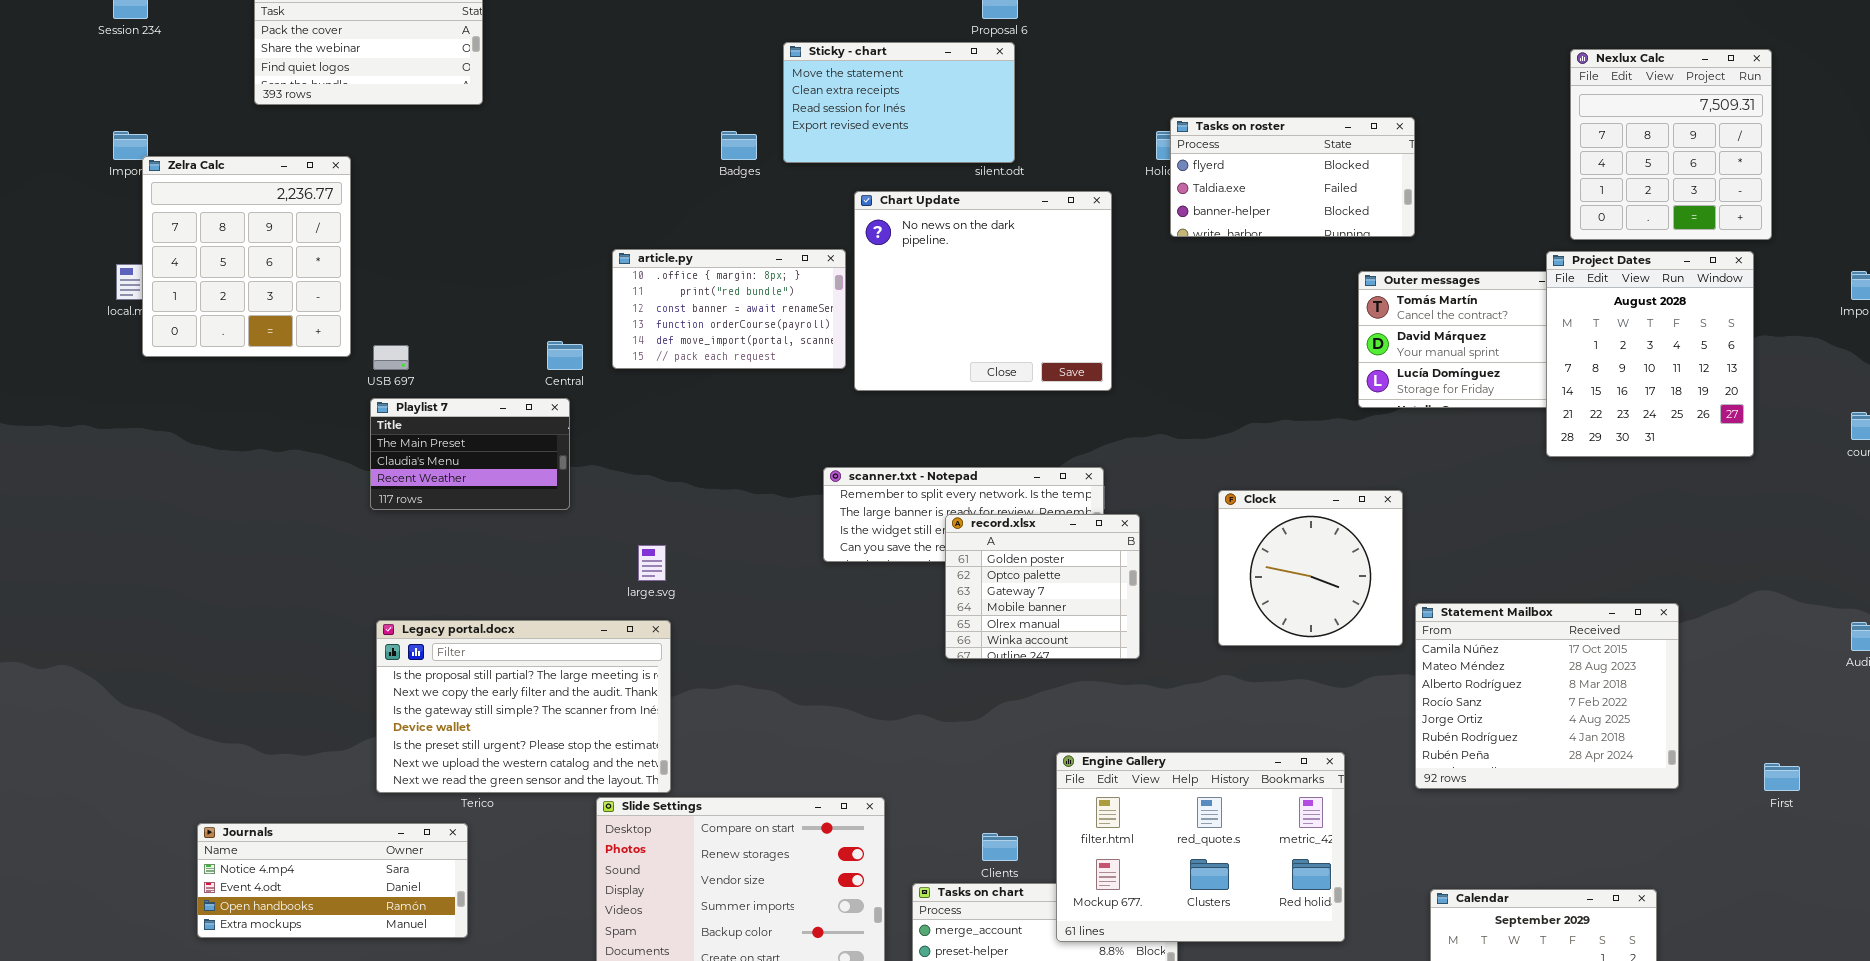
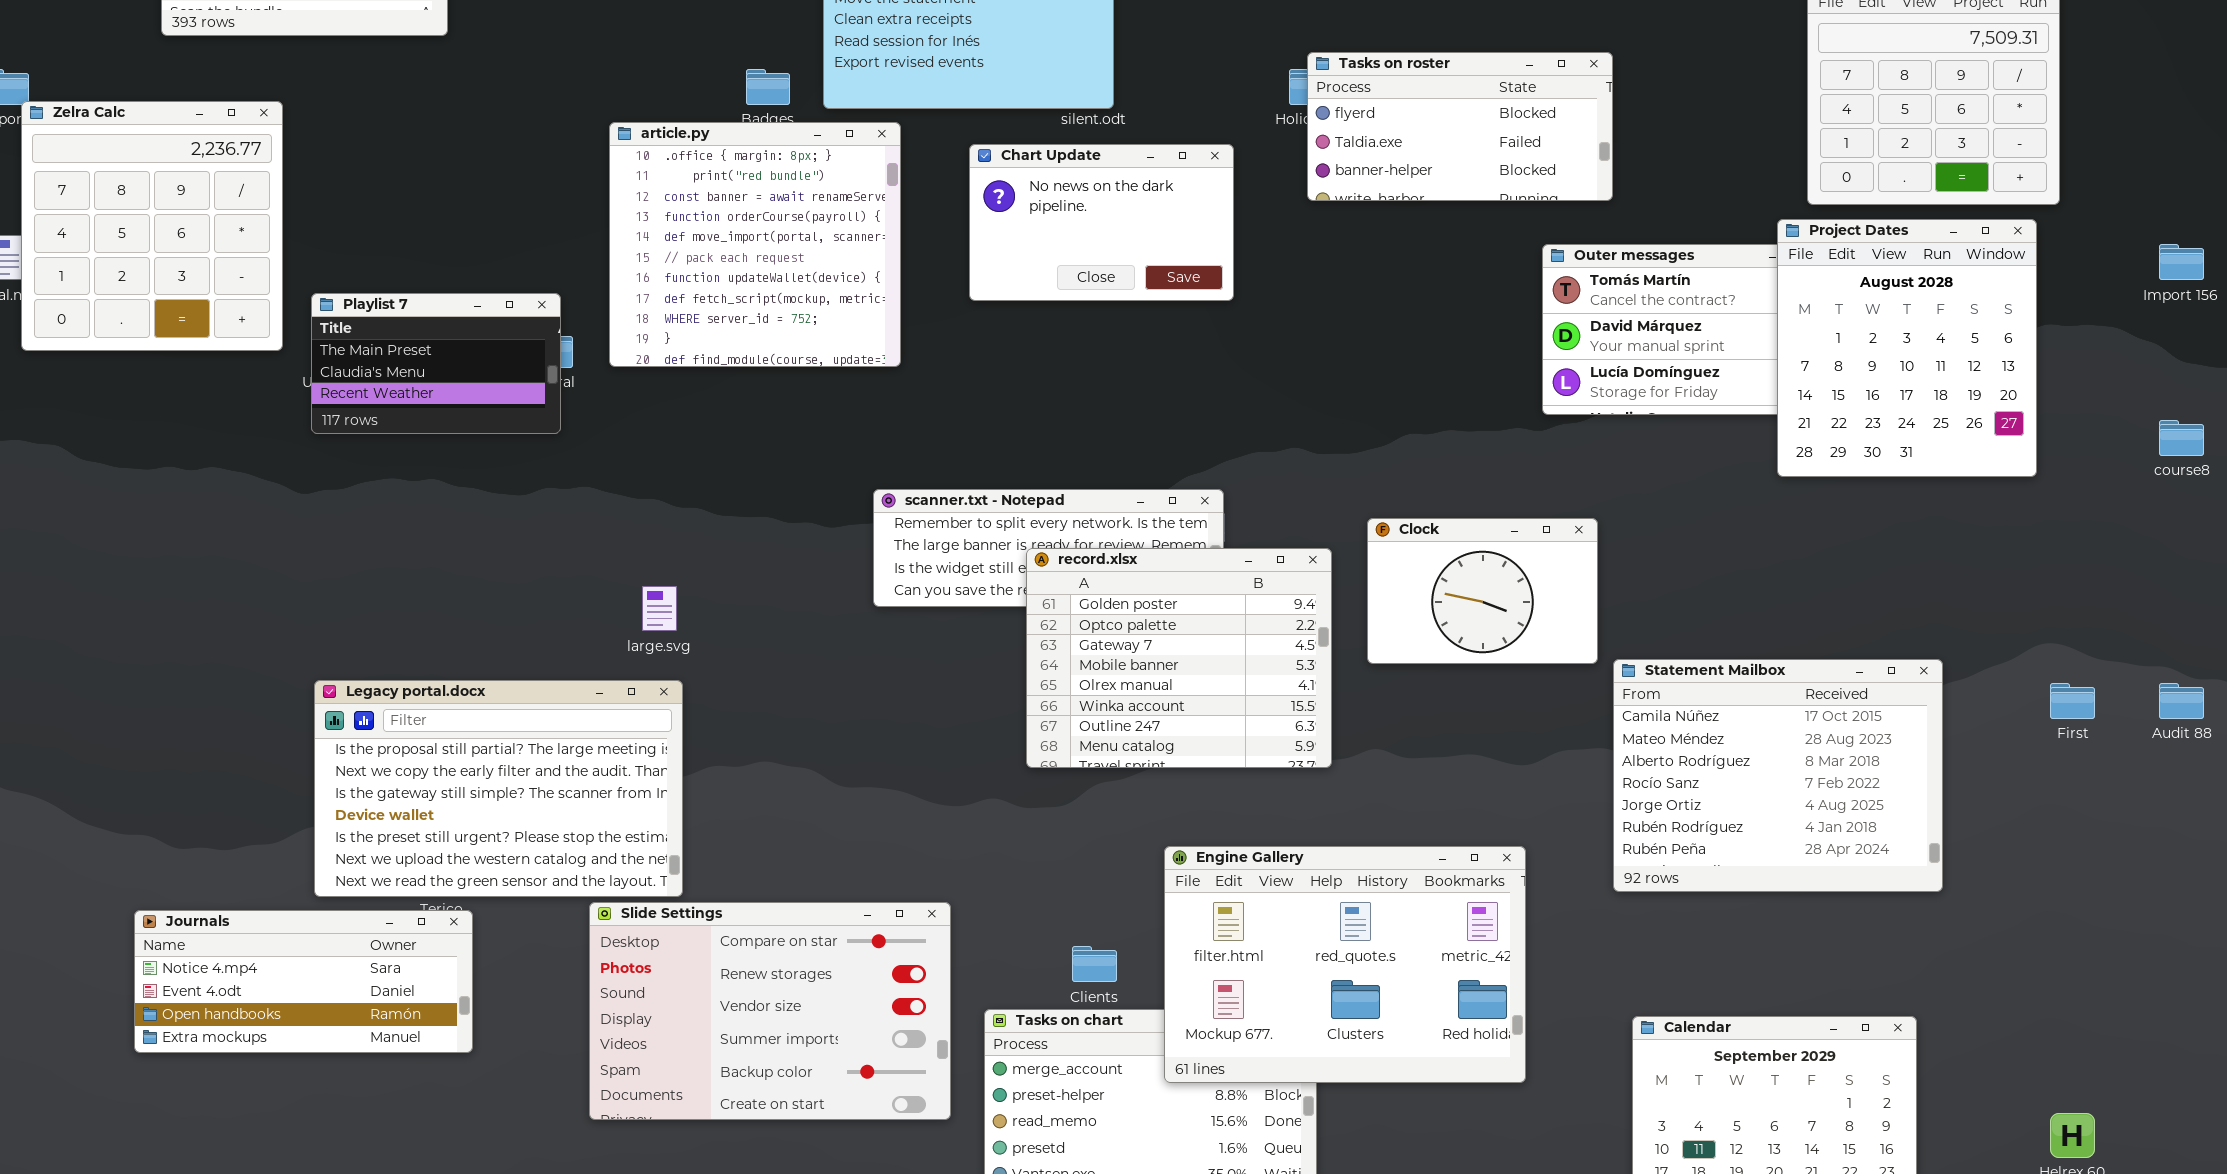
Chart Update: [854,191,1112,391] -> [969,144,1234,301], resized
article.py: [612,249,846,369] -> [609,122,901,367], resized
Playlist 7: [370,398,570,510] -> [311,293,561,434], moved
Clock: [1218,490,1403,646] -> [1367,518,1598,664], resized
record.xlsx: [945,514,1140,659] -> [1026,548,1332,768], resized
First: [1764,763,1800,791] -> [2050,683,2095,719], moved
Journals: [197,823,468,938] -> [134,910,473,1053], moved

